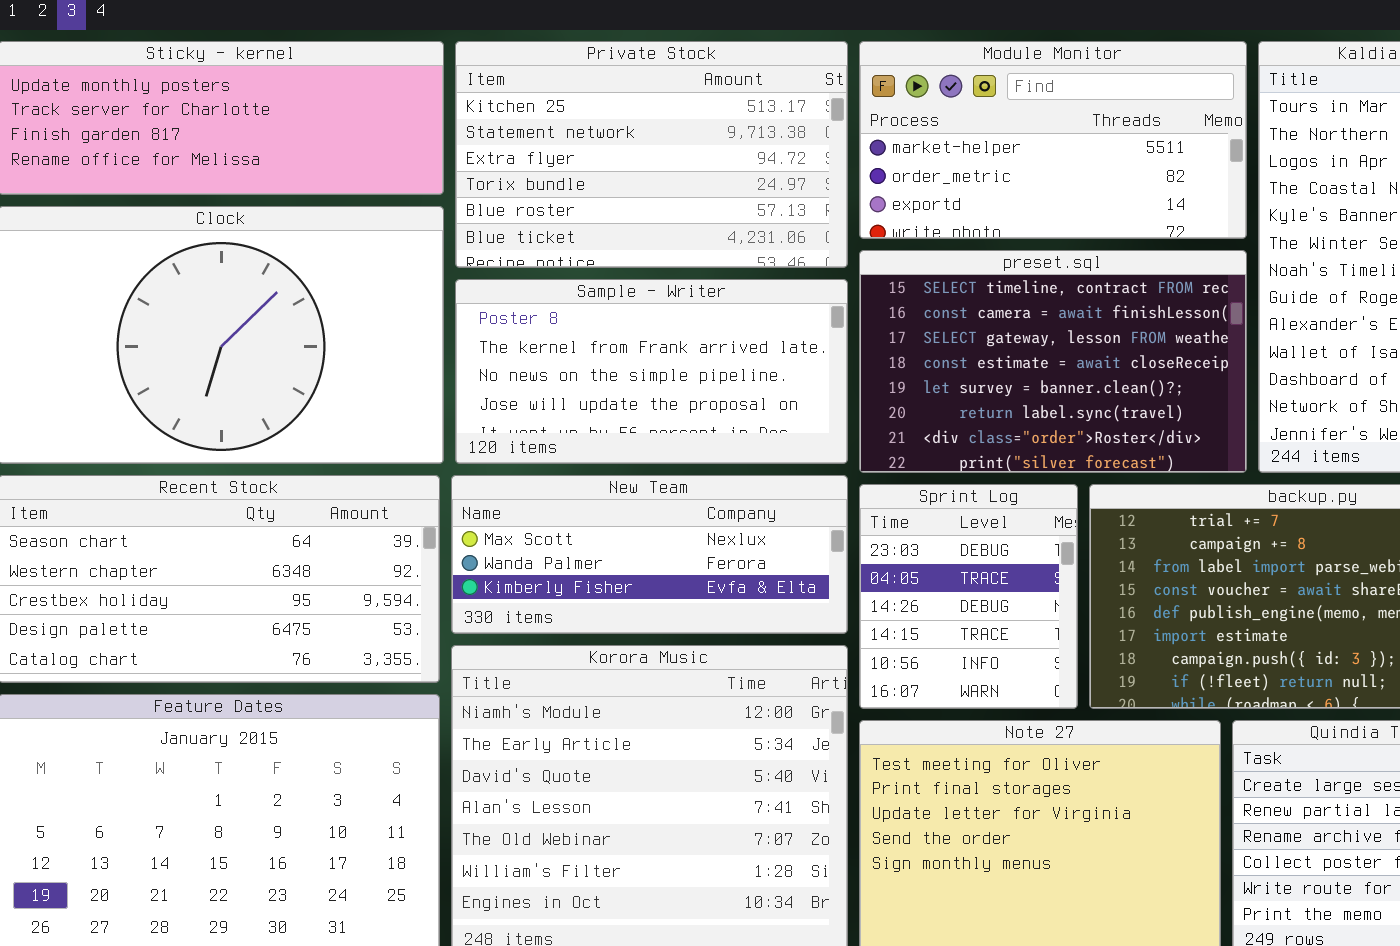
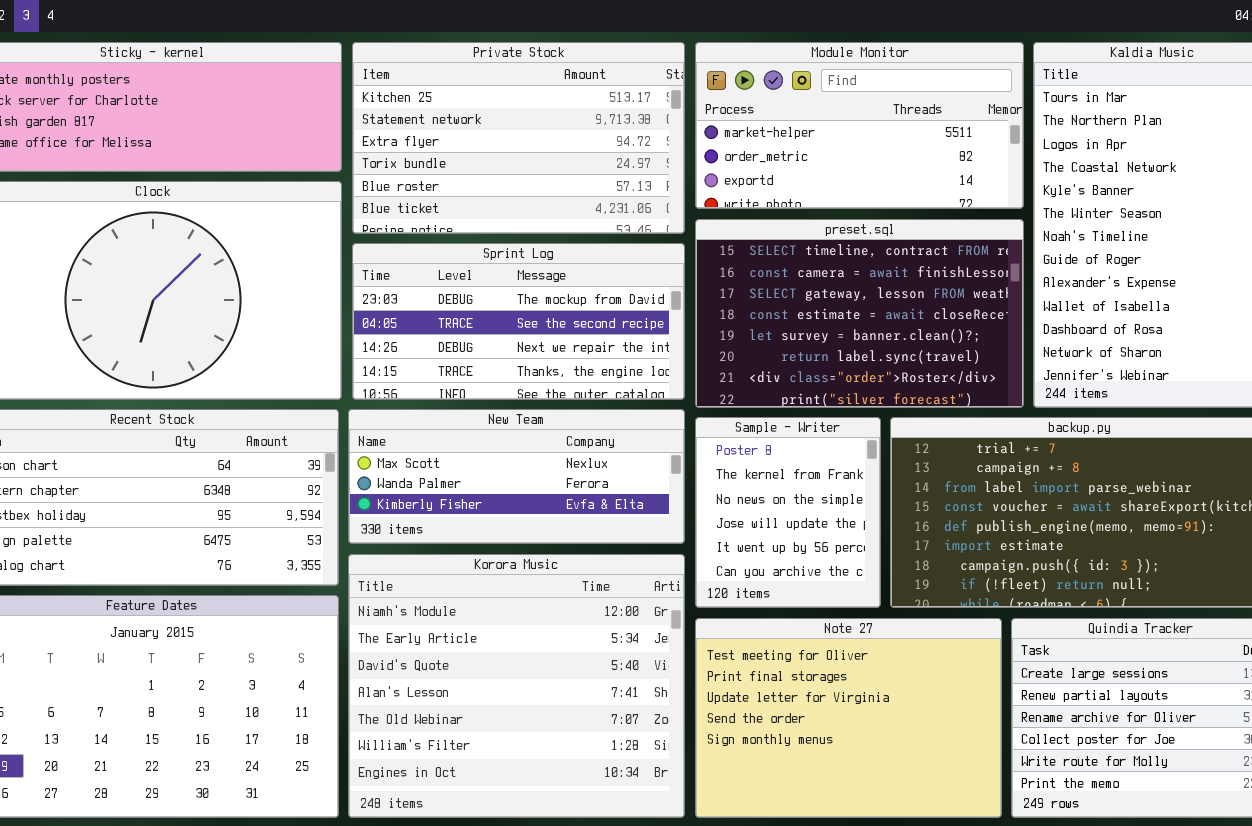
Sample - Writer: [455,279,848,464] -> [695,417,881,608], moved, resized
Sprint Log: [859,484,1078,709] -> [352,243,685,400], moved, resized

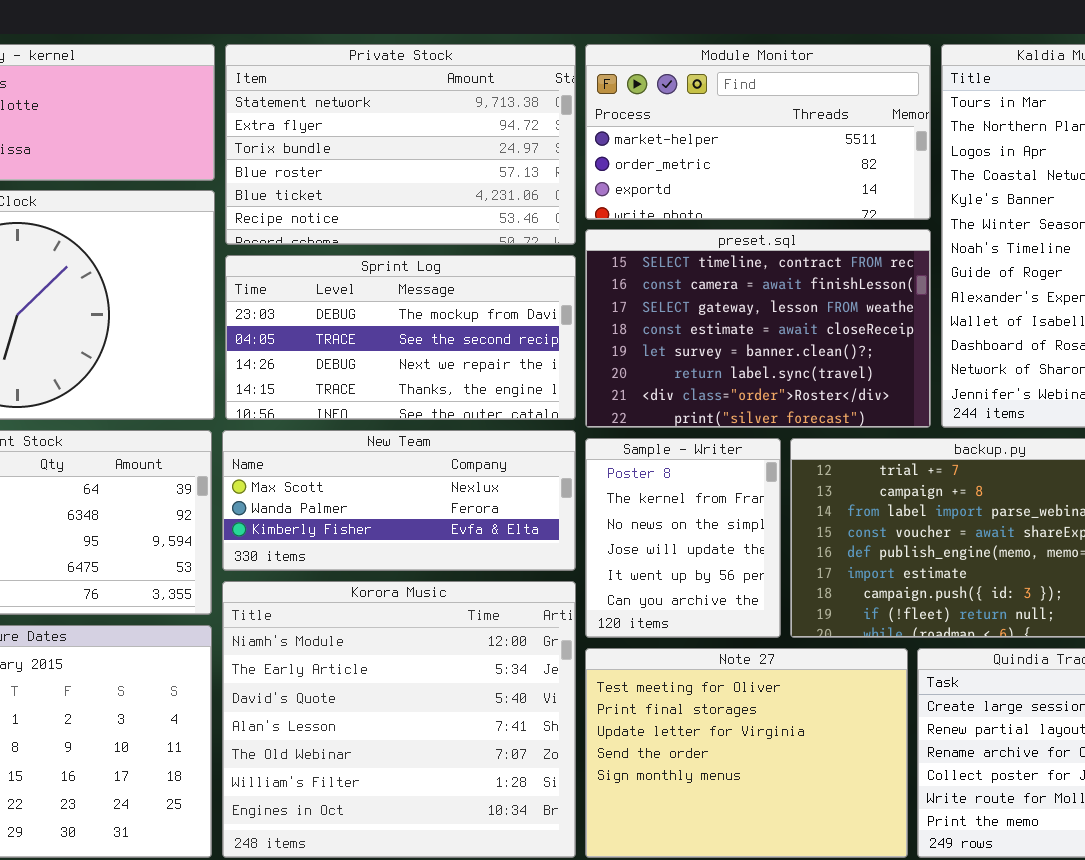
Private Stock: [352,42,685,234] -> [225,44,576,245], scrolled down 1 row

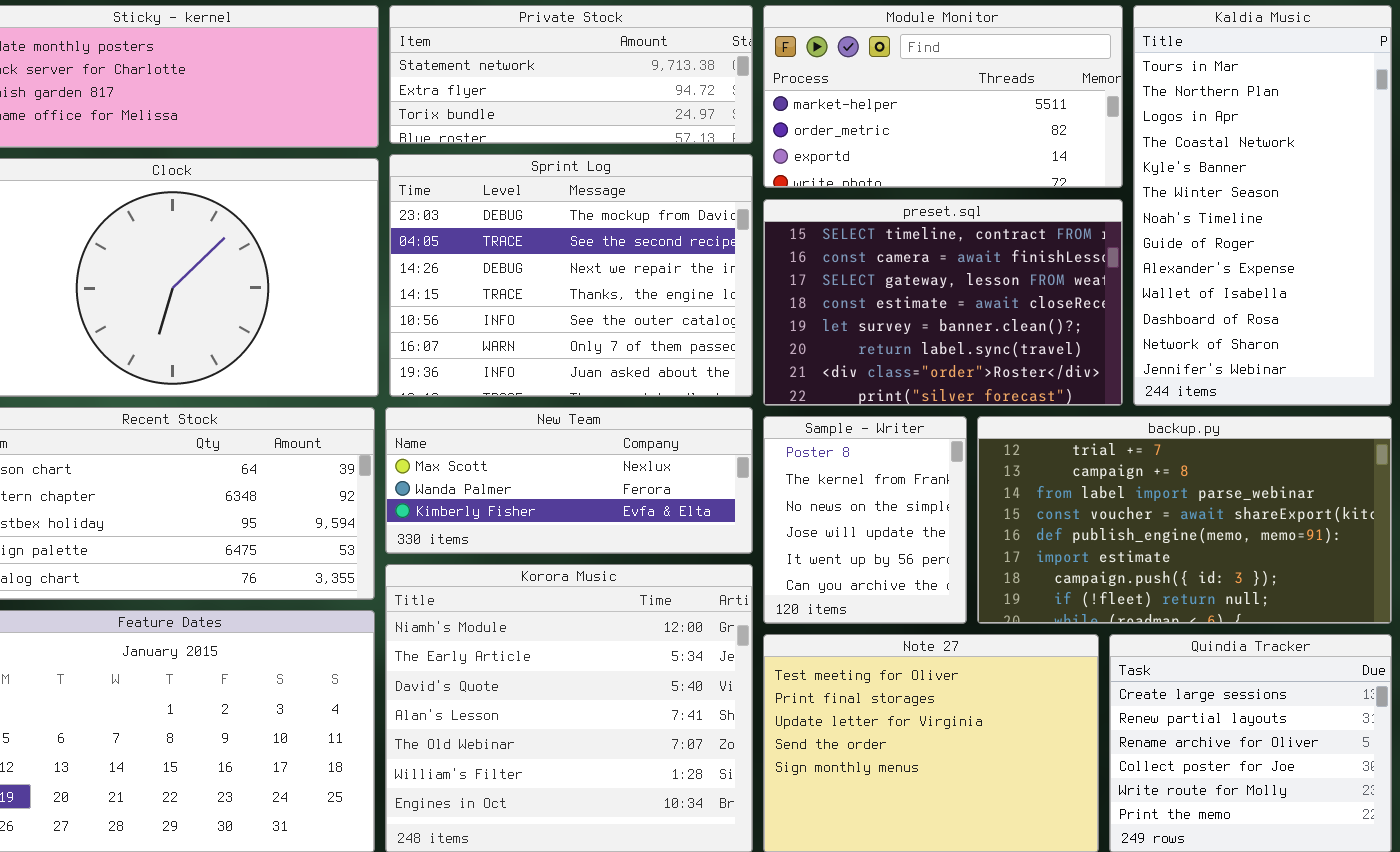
Private Stock: [225,44,576,245] -> [389,5,753,144], resized
Sprint Log: [225,255,576,420] -> [389,154,753,397], resized

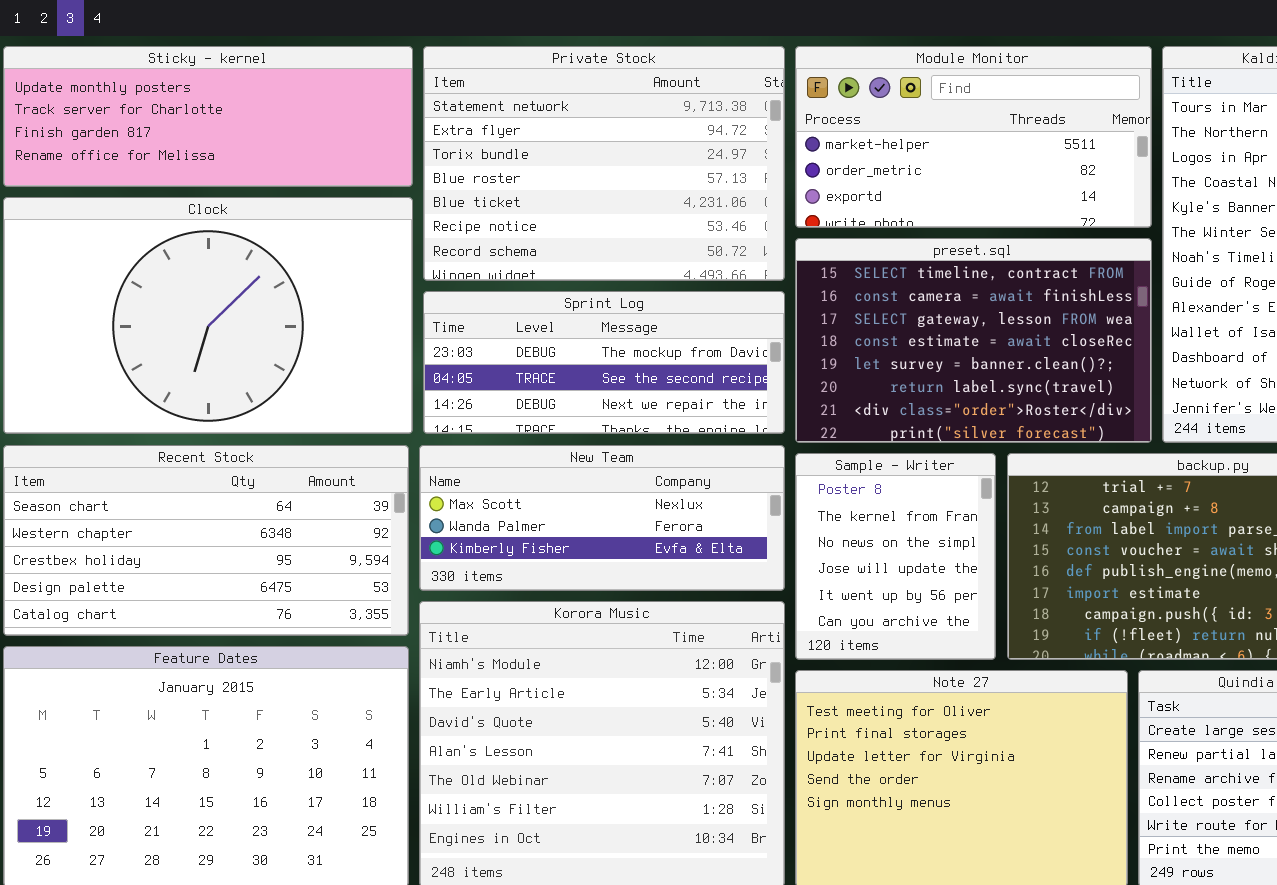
Private Stock: [389,5,753,144] -> [423,46,785,281], resized
Sprint Log: [389,154,753,397] -> [423,291,785,434], resized

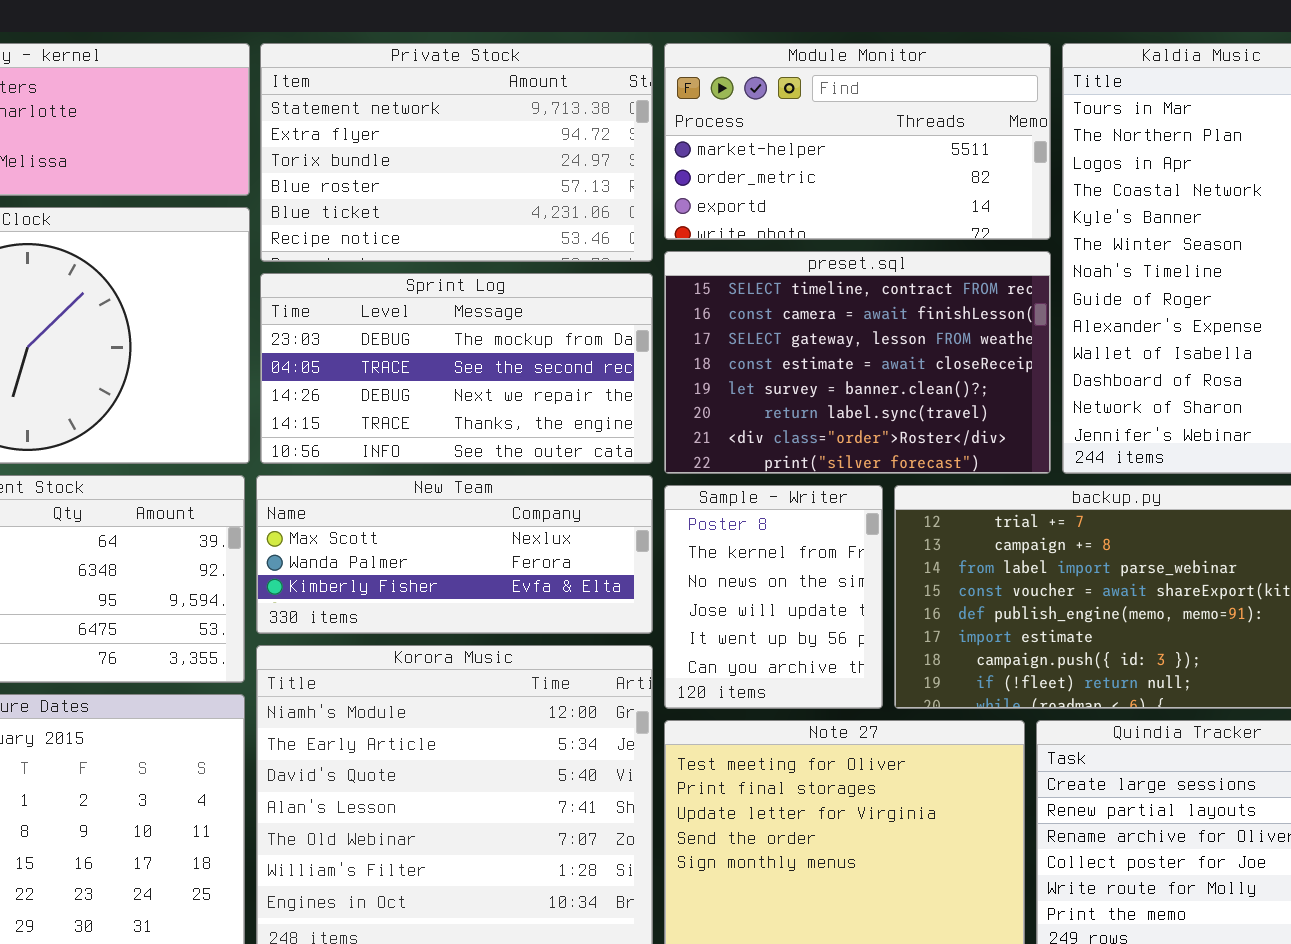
Private Stock: [423,46,785,281] -> [260,43,653,262], resized
Sprint Log: [423,291,785,434] -> [260,273,653,464], resized

